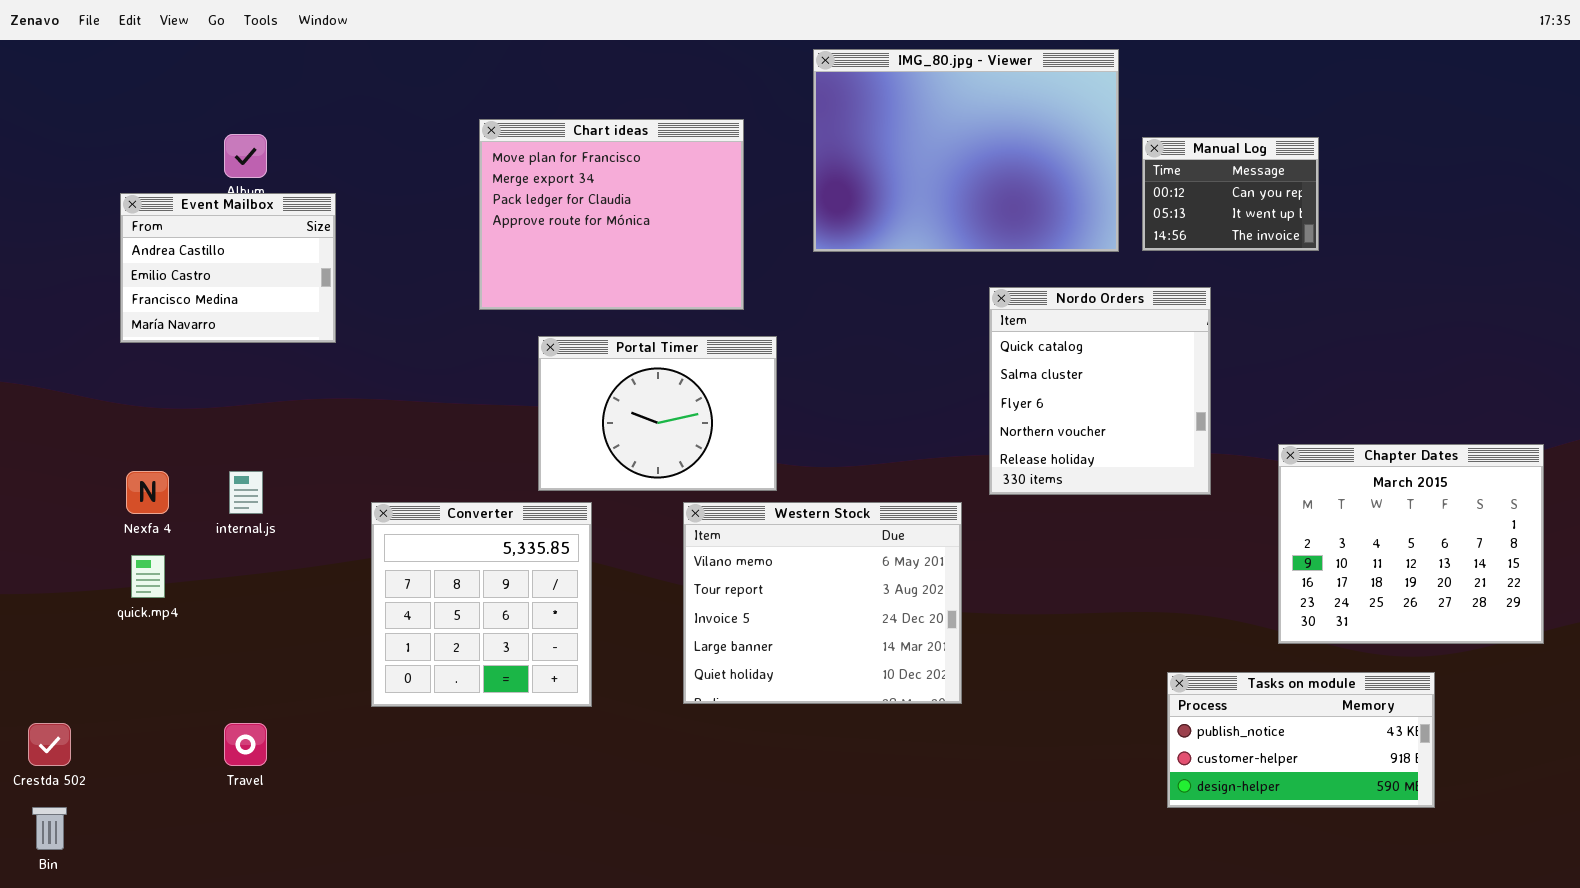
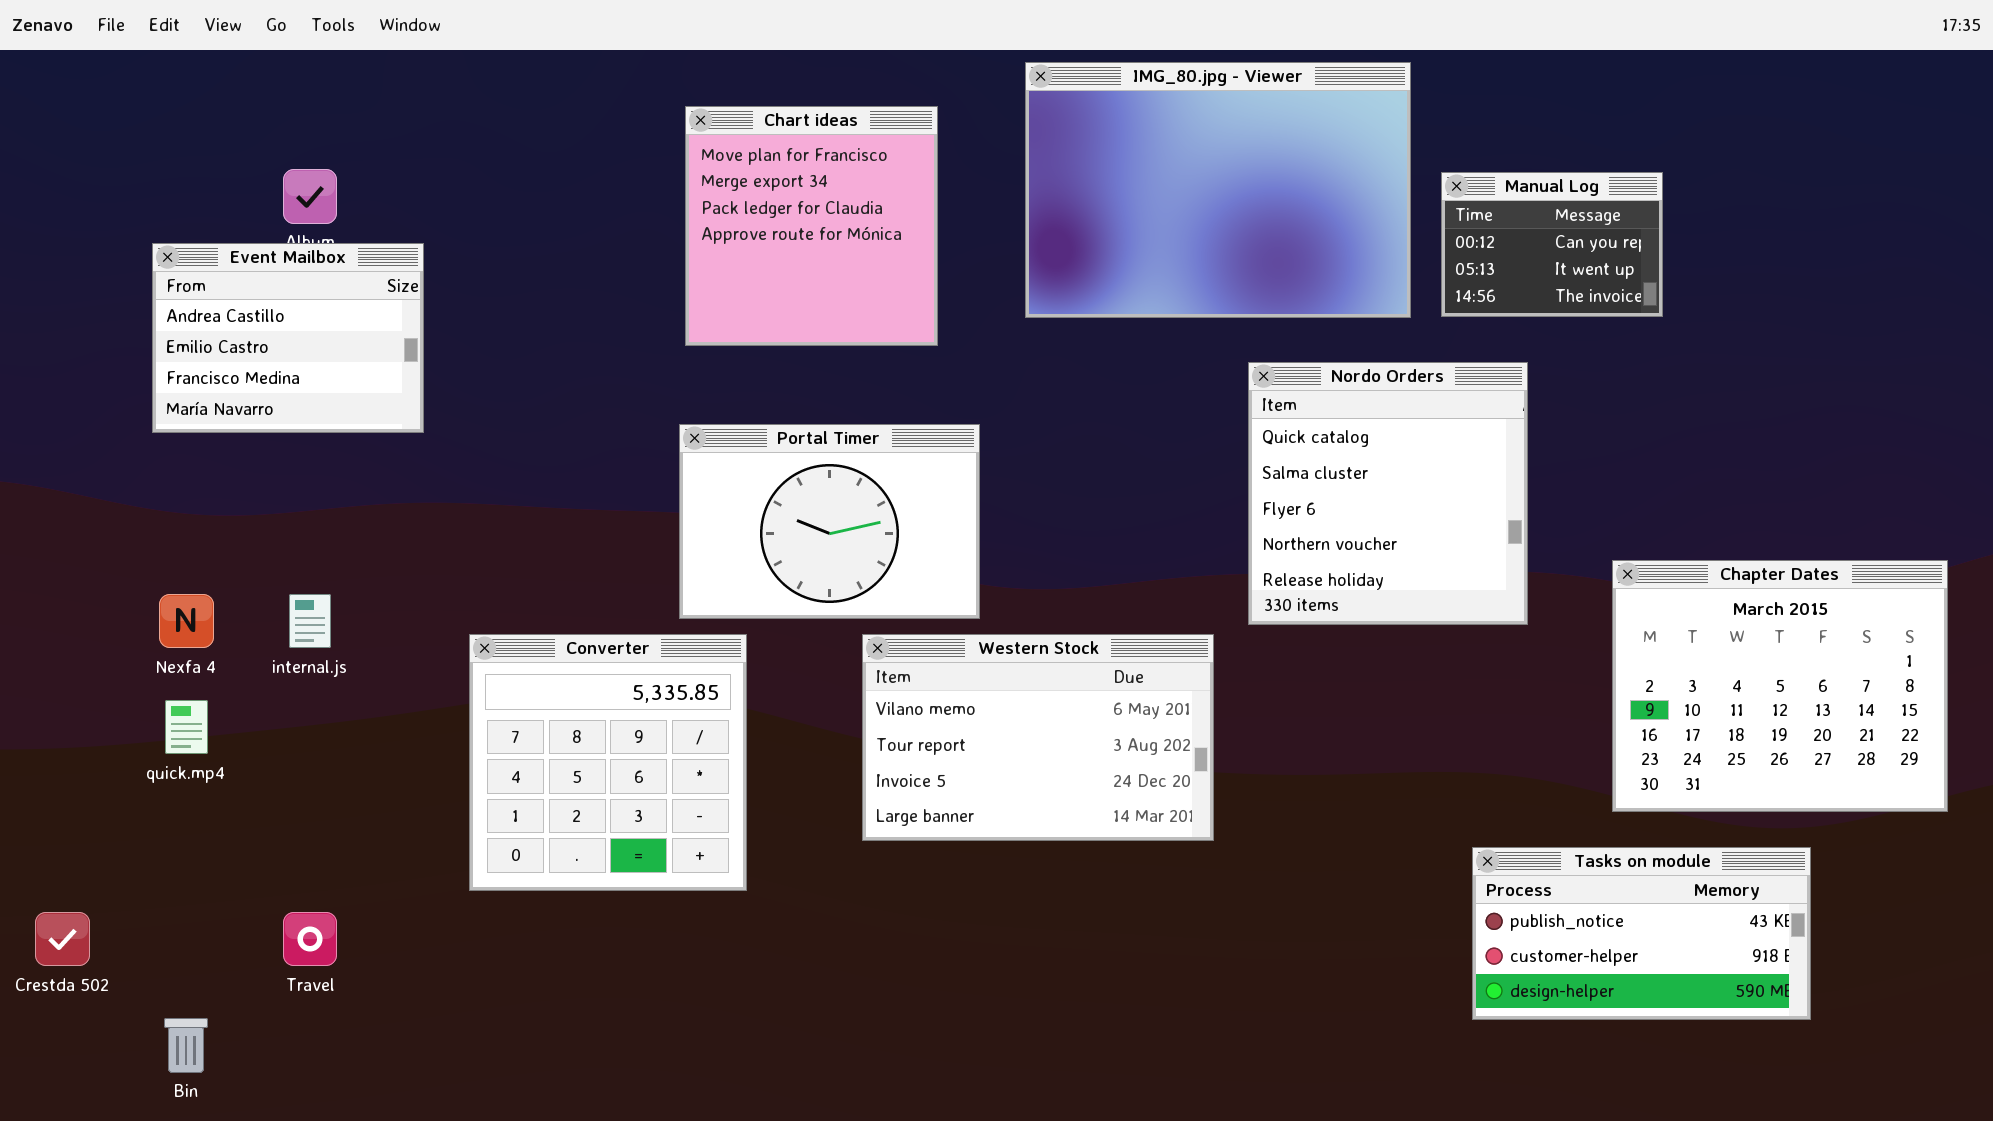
Chart ideas: [479,119,744,310] -> [685,106,938,346], moved, resized
Western Stock: [683,502,962,704] -> [862,634,1214,841], resized
Bin: [32,807,67,850] -> [164,1018,208,1073], moved

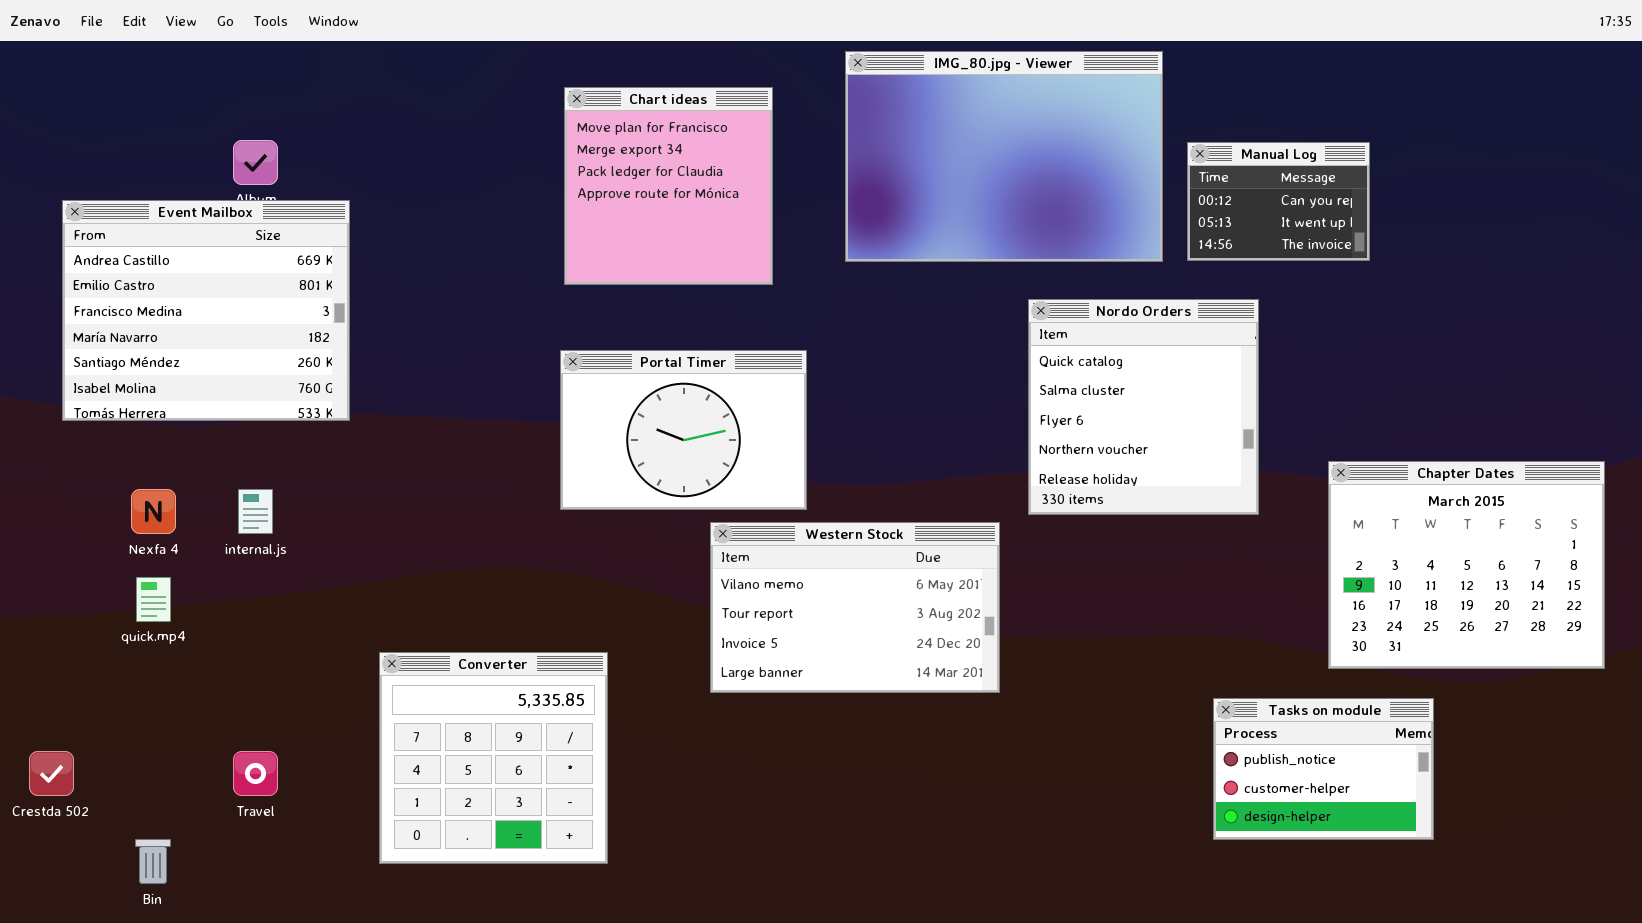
Event Mailbox: [152,243,424,433] -> [62,200,350,421], resized
Converter: [469,634,747,891] -> [379,652,608,864], moved
Tasks on module: [1472,847,1811,1020] -> [1213,698,1434,840], resized

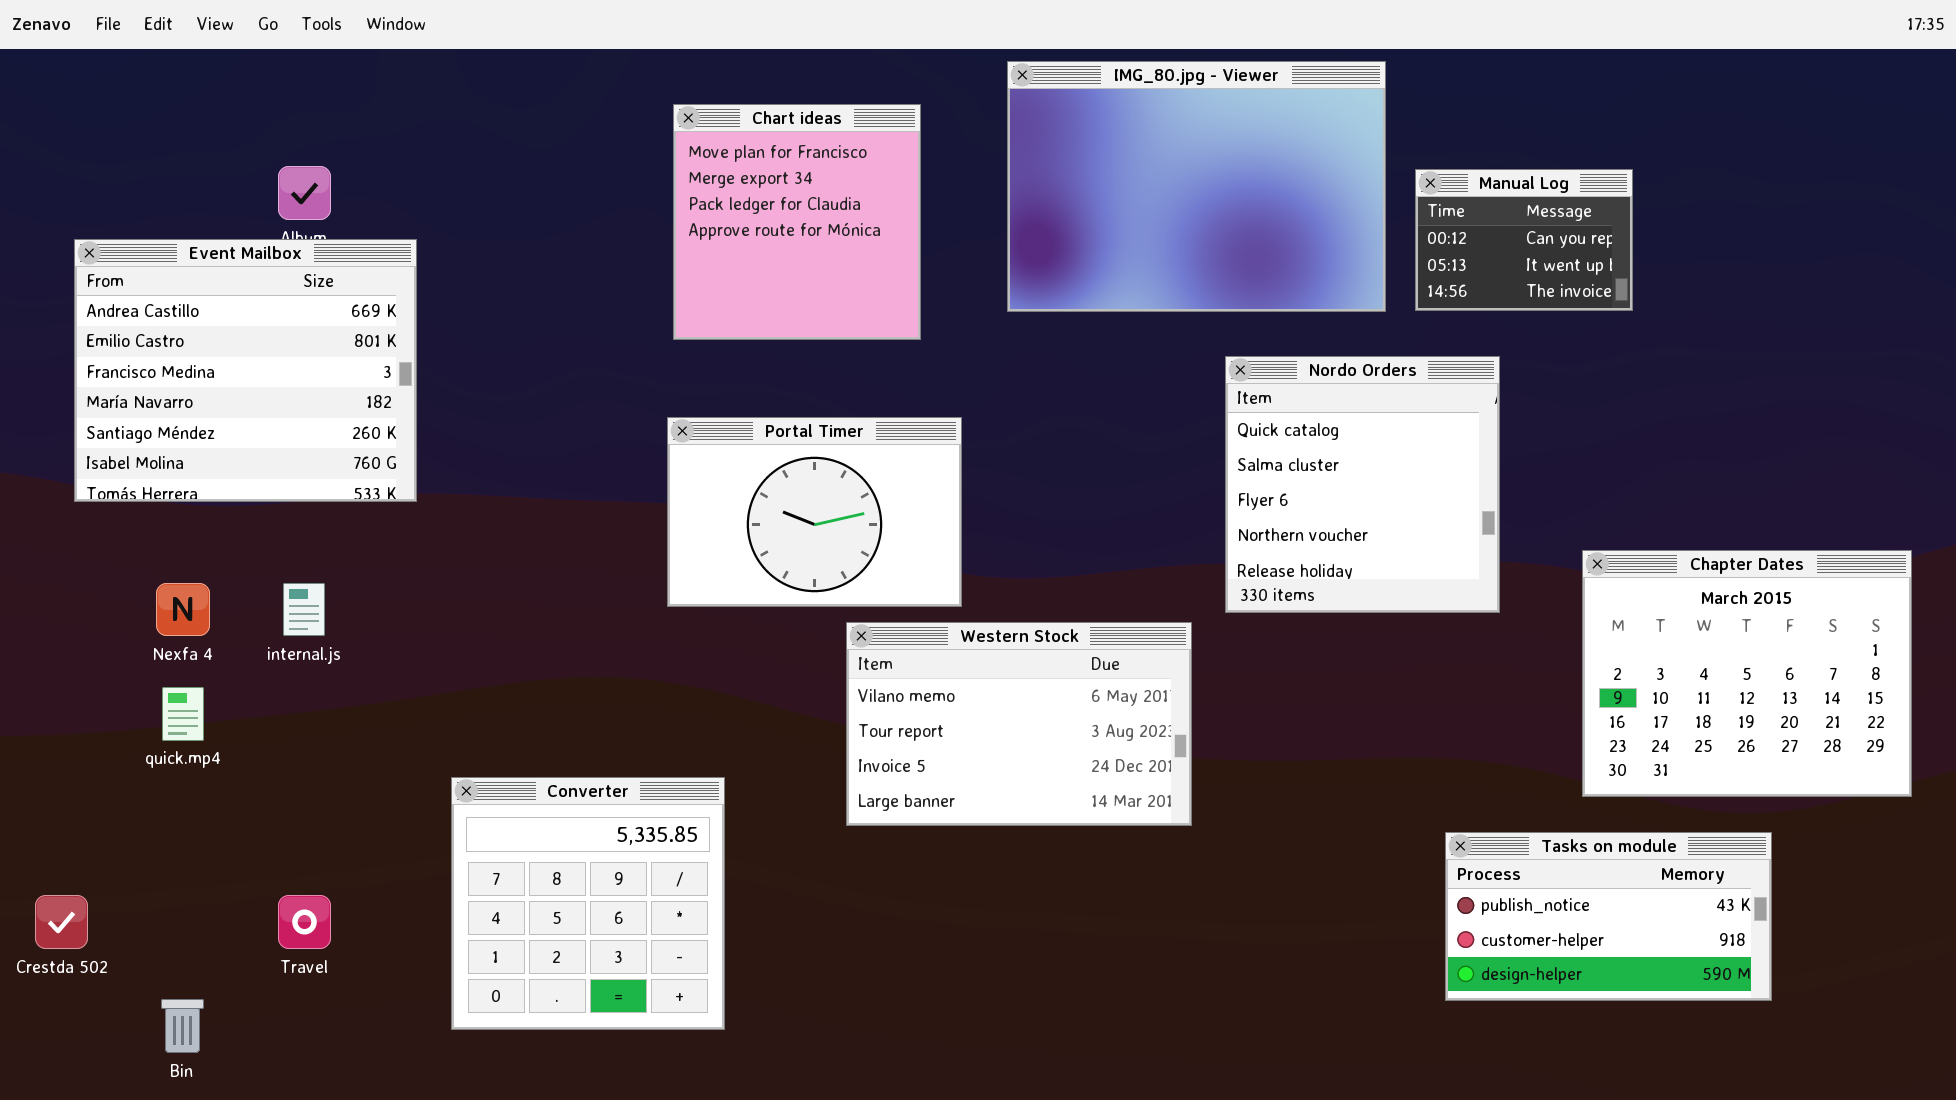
Tasks on module: [1213,698,1434,840] -> [1445,832,1772,1001], resized

